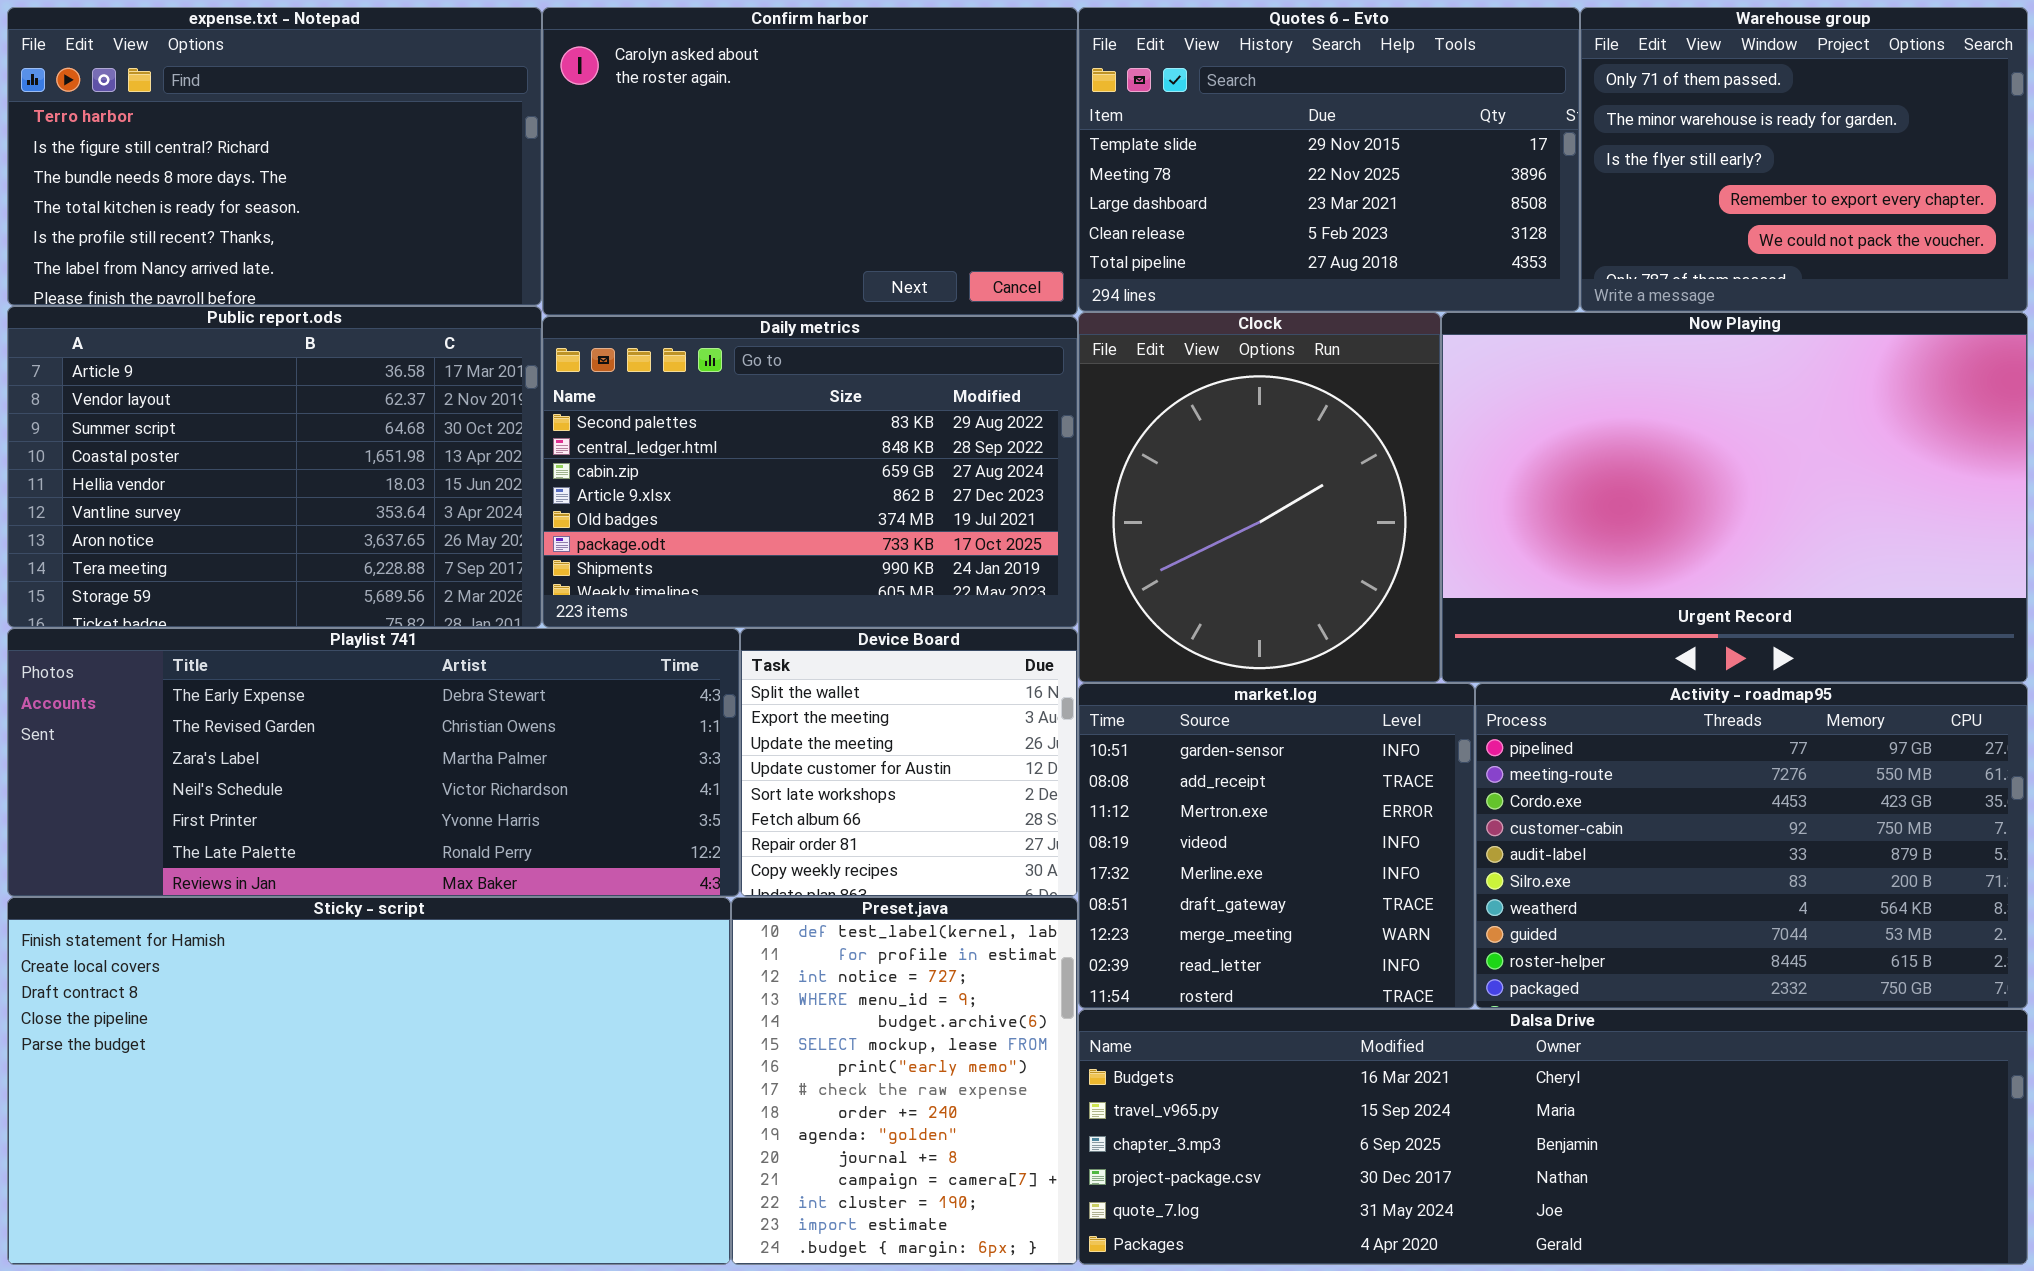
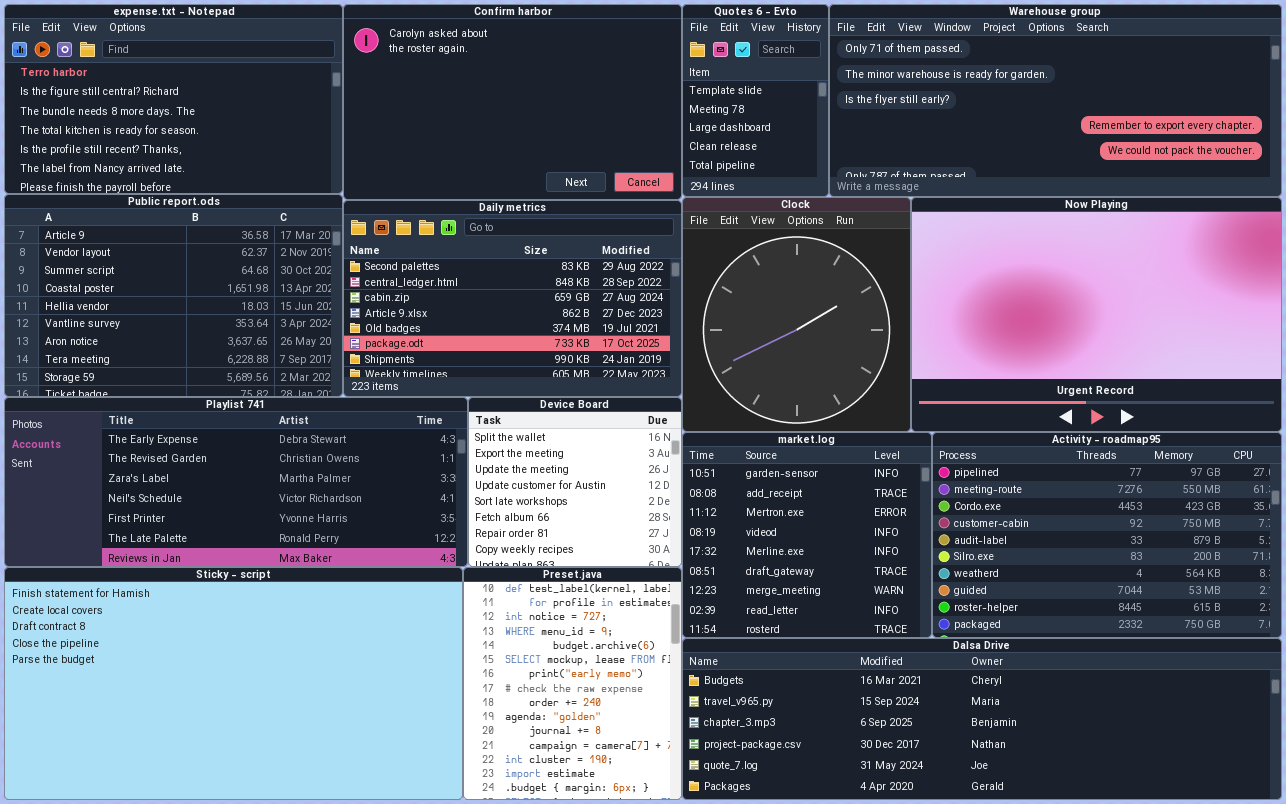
Quotes 6 - Evto: [1078,7,1580,312] -> [682,4,829,197], resized
Warehouse group: [1580,7,2028,312] -> [829,4,1282,197], resized

